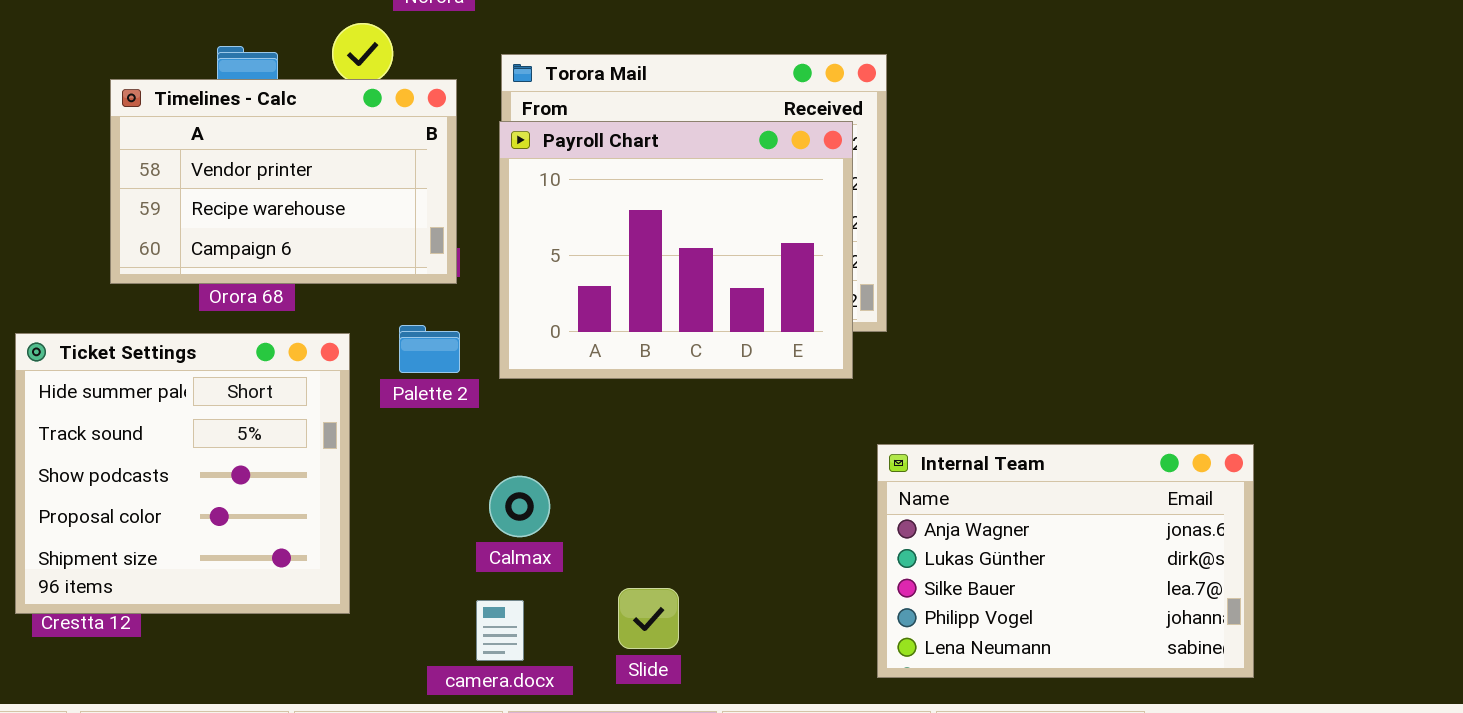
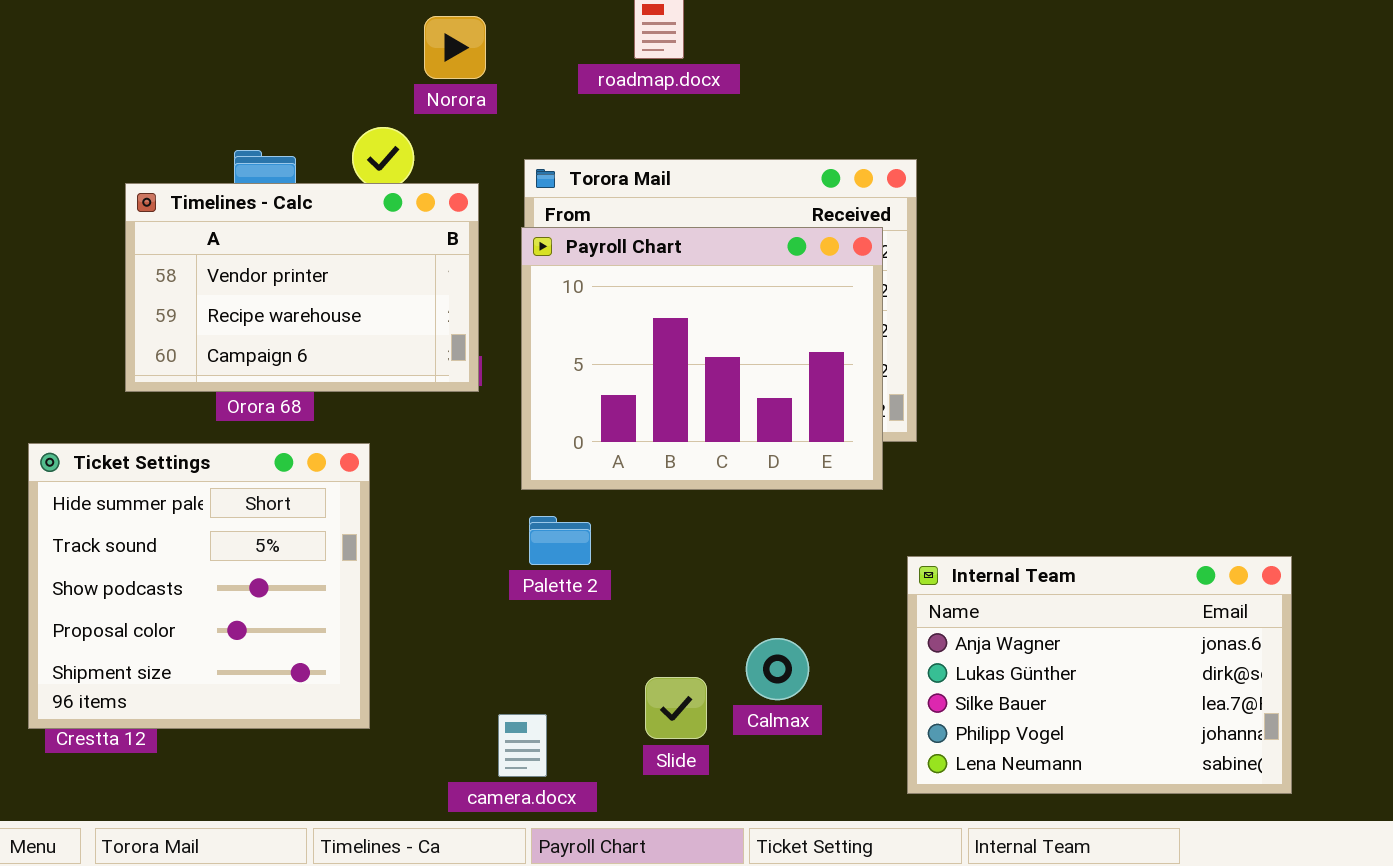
Palette 2: [399,325,460,373] -> [529,516,591,565], moved
Calmax: [489,476,550,537] -> [746,638,809,700], moved
Slide: [618,588,679,649] -> [645,677,707,739], moved

